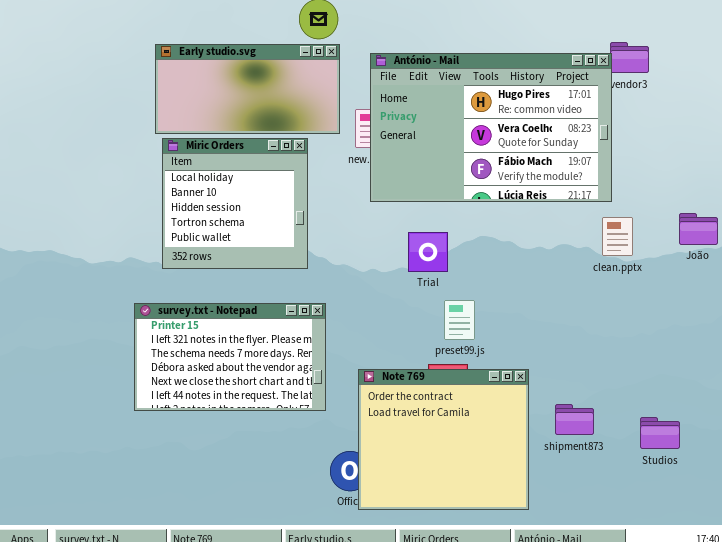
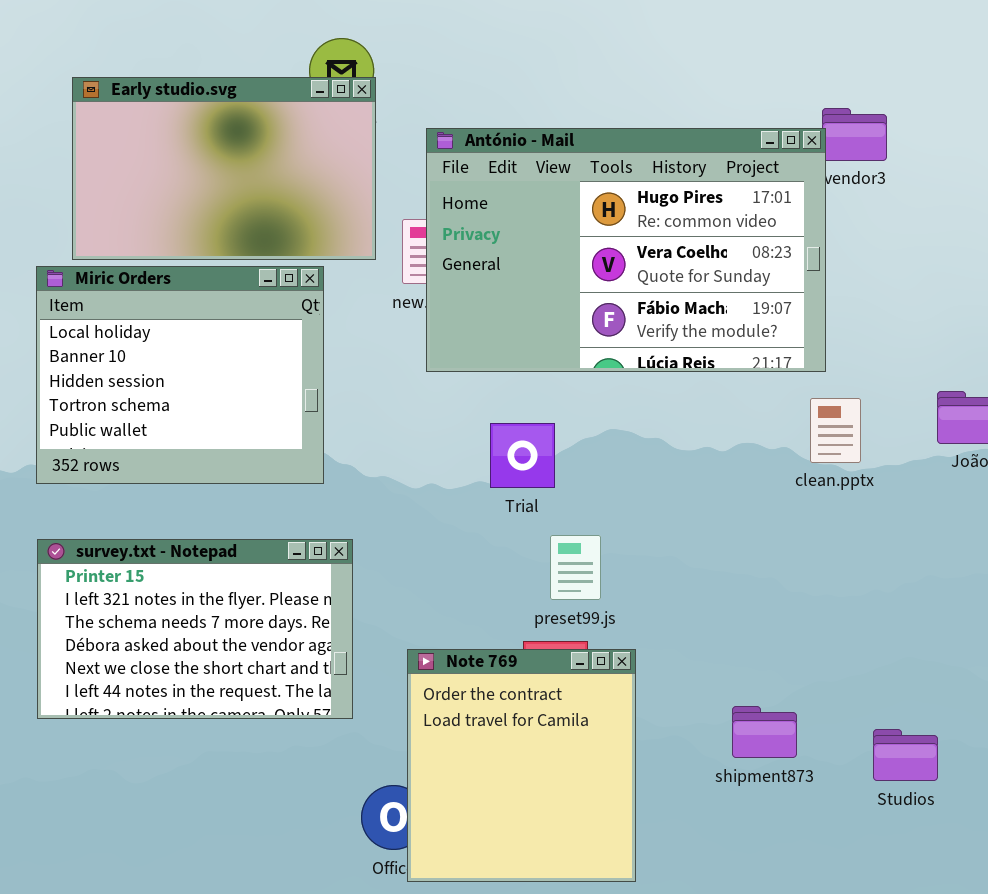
Early studio.svg: [155,44,340,134] -> [72,77,376,260], resized
Miric Orders: [162,138,308,269] -> [36,266,324,484], resized
Note 769: [358,369,529,510] -> [407,649,636,882], resized

